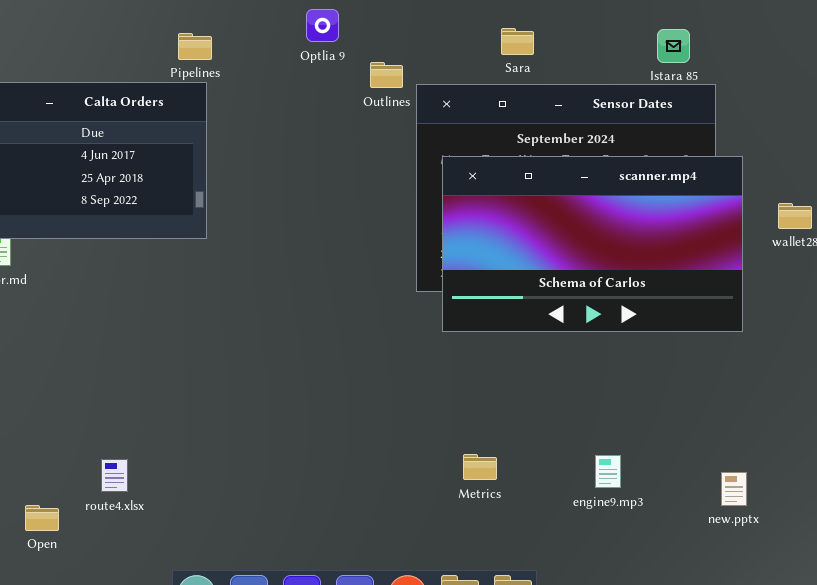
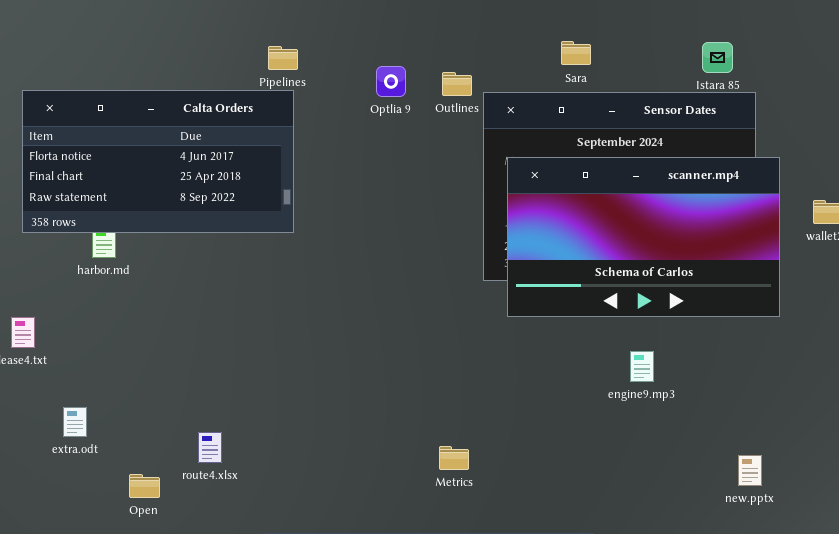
Optlia 9: [306,9,339,42] -> [376,66,406,97], moved
Metrics: [463,454,497,480] -> [439,446,469,470], moved
engine9.mp3: [595,455,621,488] -> [630,351,654,382], moved
new.pptx: [721,472,747,506] -> [738,455,762,486], moved

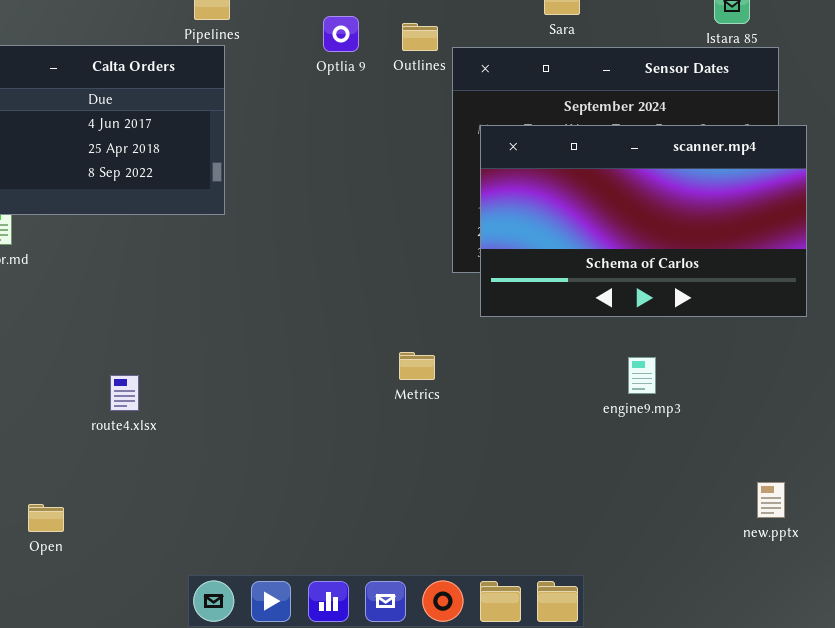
route4.xlsx: [198,432,222,463] -> [110,375,139,411], moved
Metrics: [439,446,469,470] -> [399,352,435,380], moved

